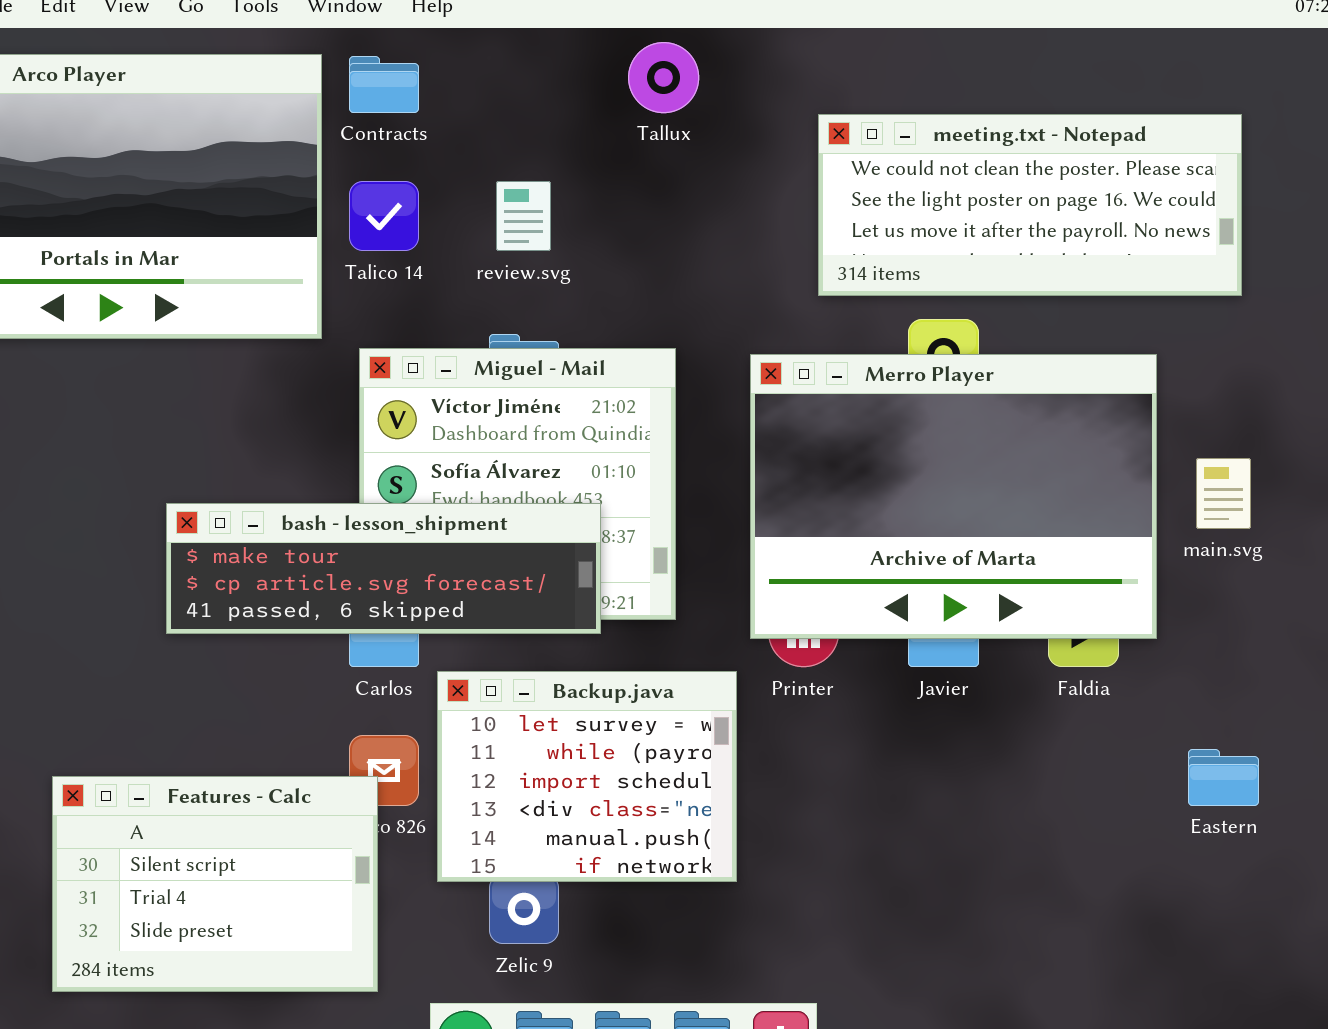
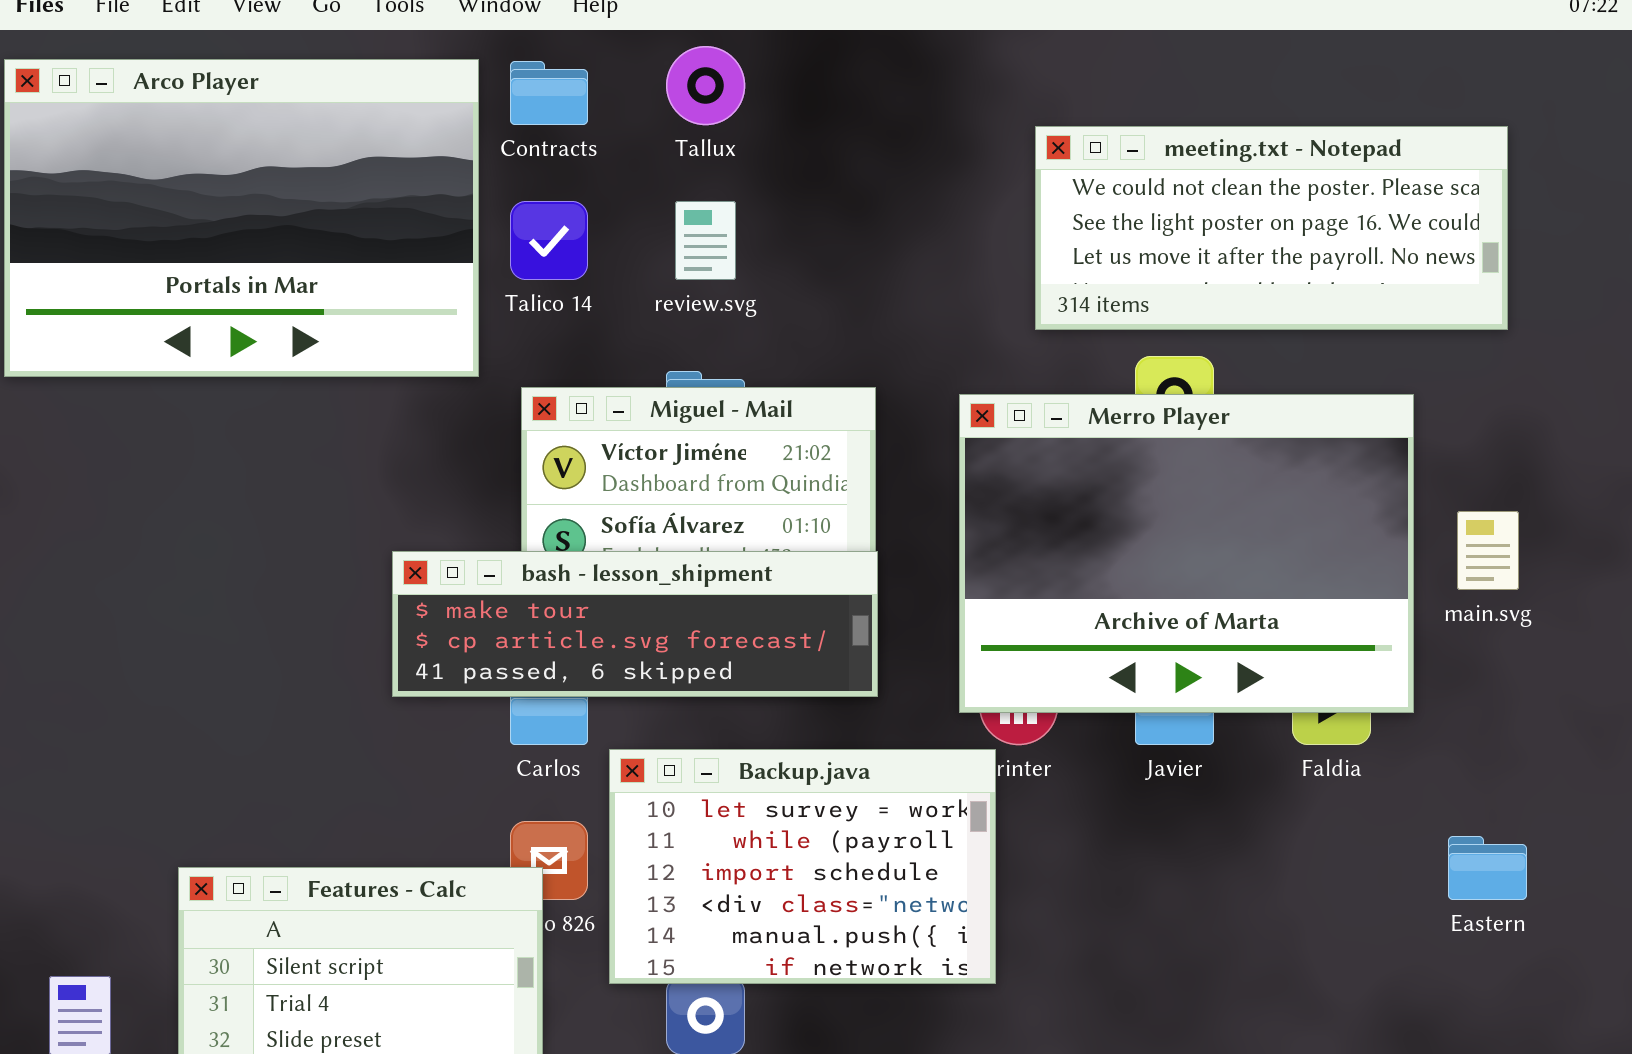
Tallux: [628,42,699,113] -> [666,46,745,125], moved
bash - lesson_shipment: [166,503,601,634] -> [392,551,878,697], moved
Backup.java: [437,671,737,882] -> [609,749,996,984], resized

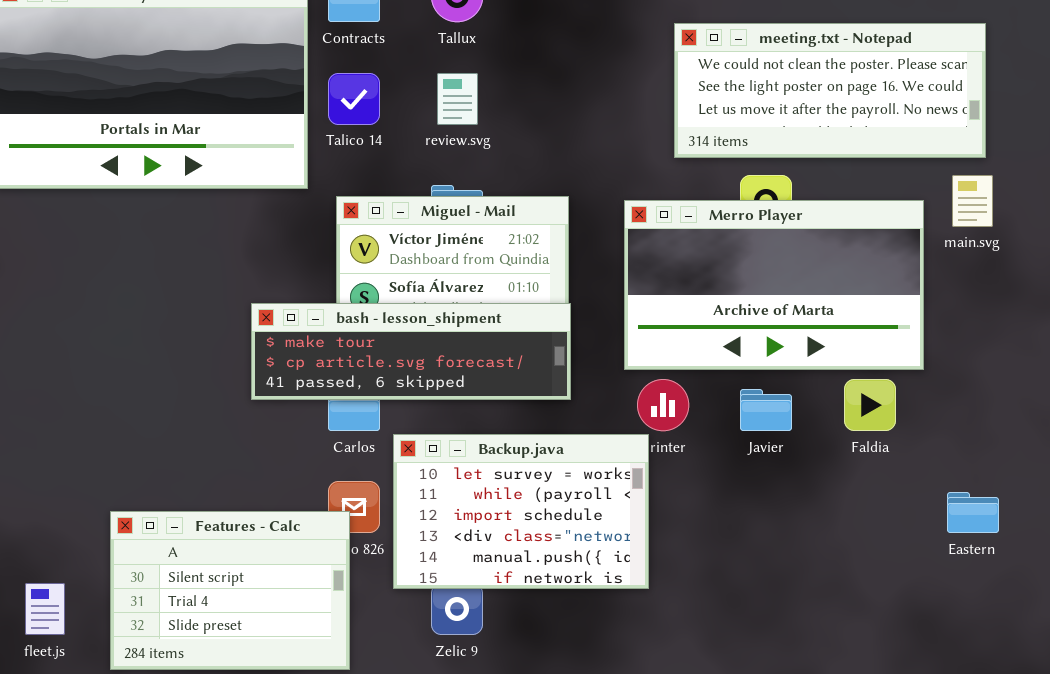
Merro Player: [959,394,1414,713] -> [624,200,924,370], resized
main.svg: [1457,511,1519,590] -> [952,175,993,227], moved

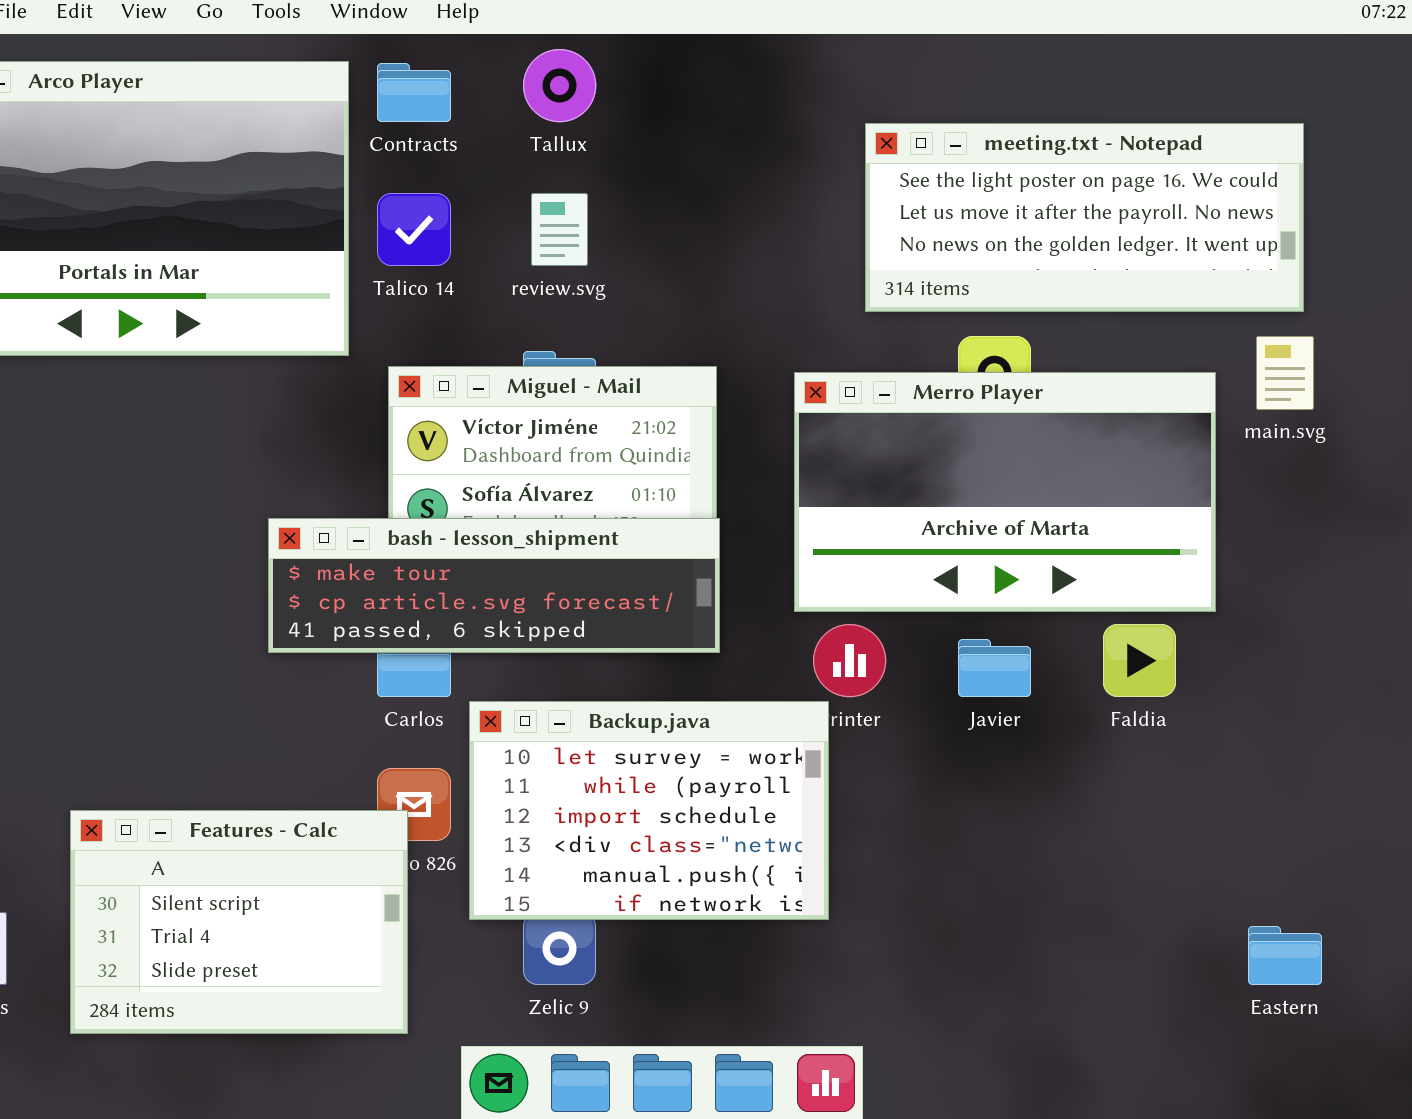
meeting.txt - Notepad: [674,23,986,158] -> [865,123,1304,312], scrolled down 1 row
Eastern: [947,492,999,533] -> [1248,926,1322,985], moved

